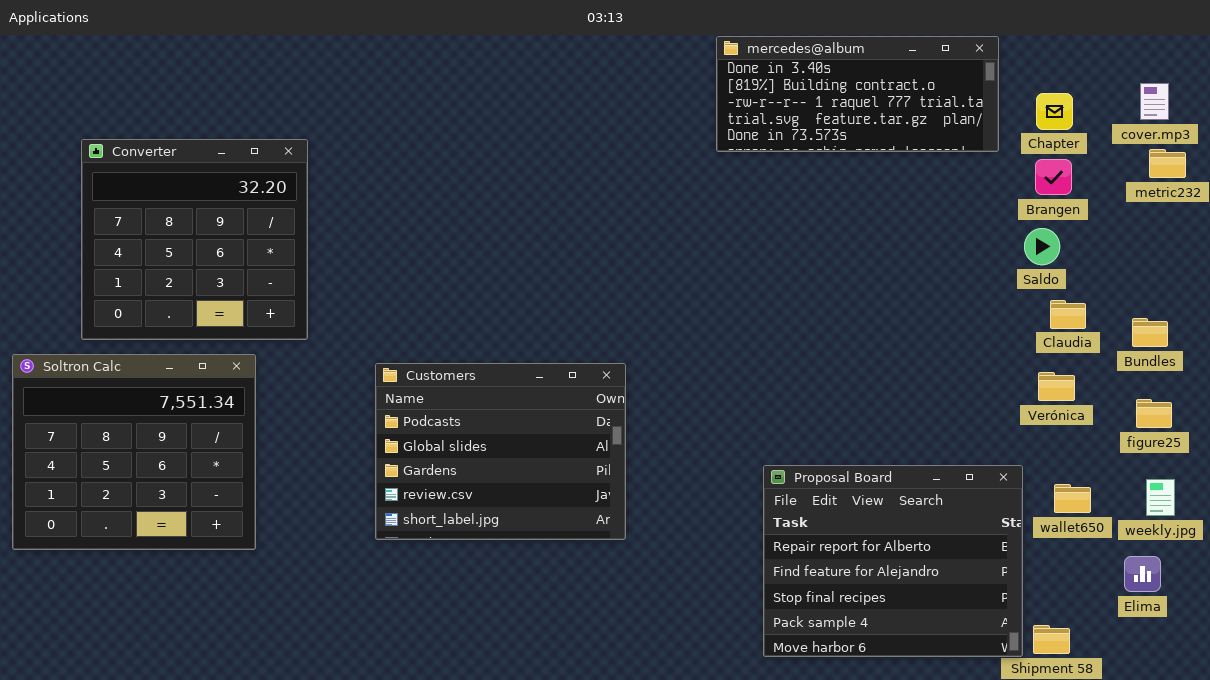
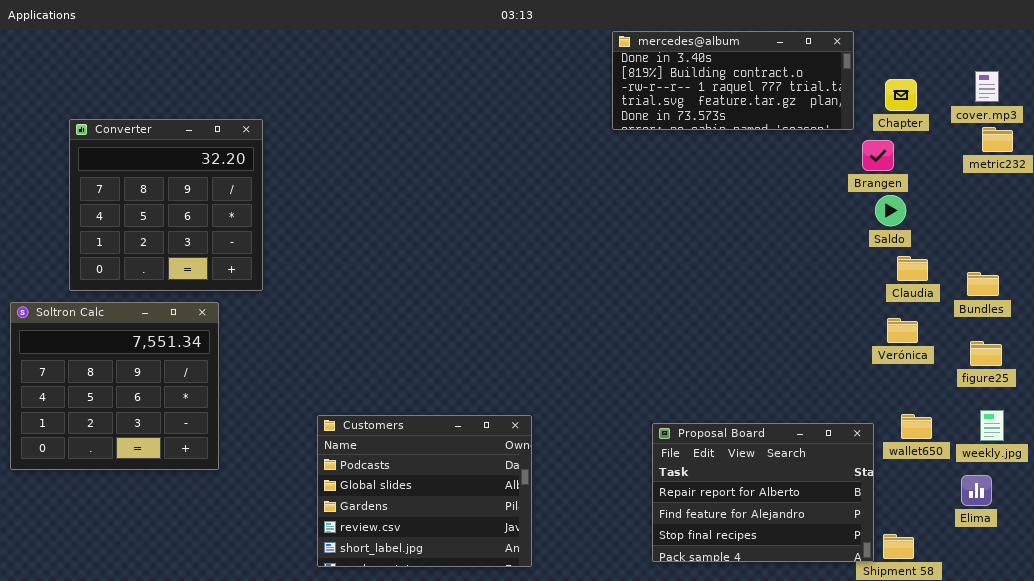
Brangen: [1035,159,1072,195] -> [862,140,894,171], moved
Customers: [375,363,626,540] -> [317,415,532,567], moved
Proposal Board: [763,465,1023,657] -> [652,423,874,562], resized

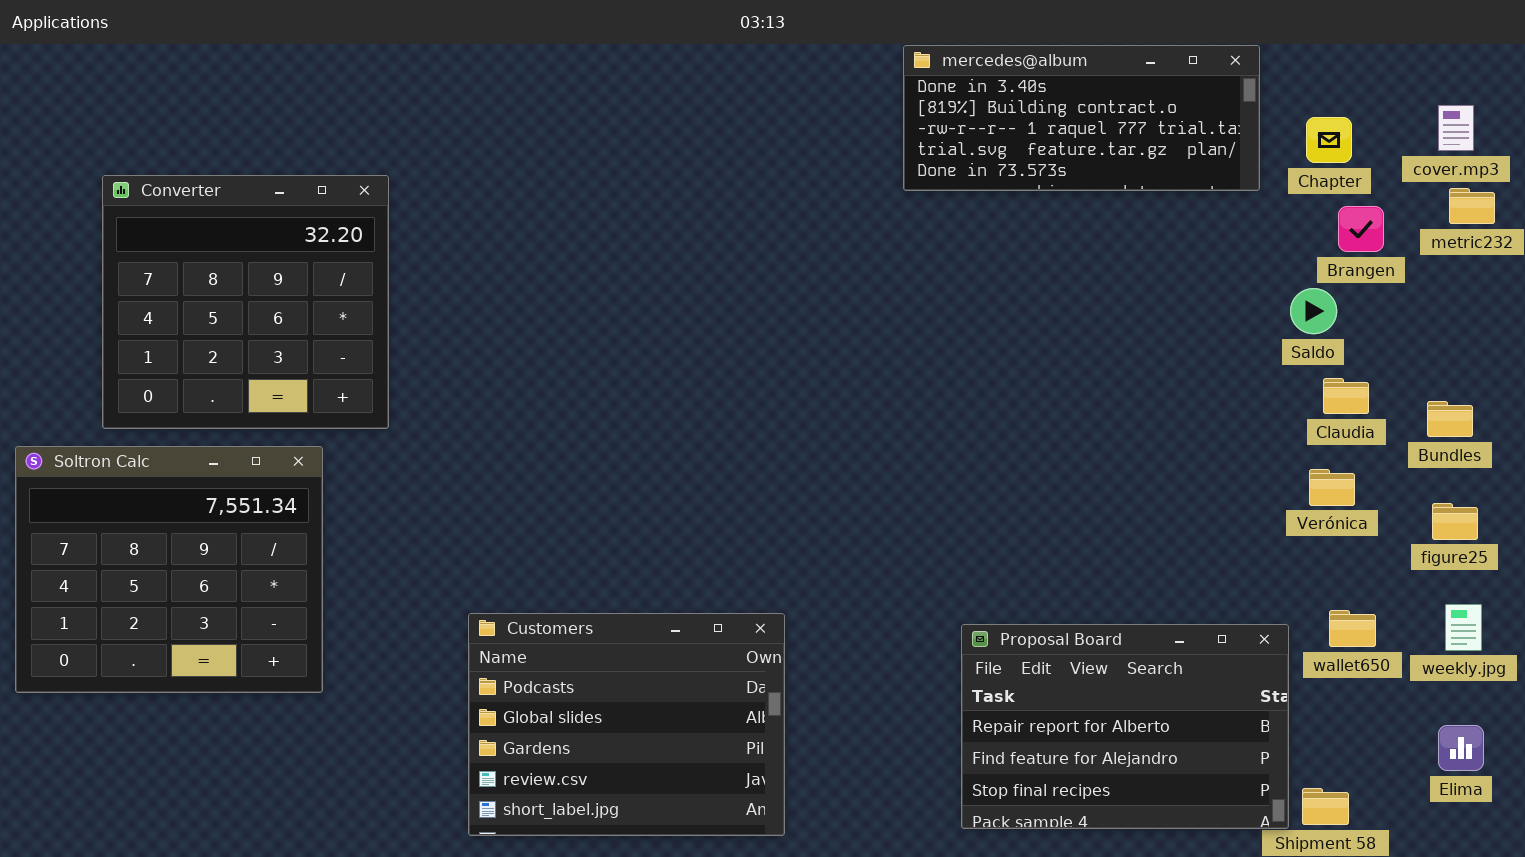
Brangen: [862,140,894,171] -> [1338,206,1384,252], moved
Elima: [961,475,992,506] -> [1438,725,1484,771], moved

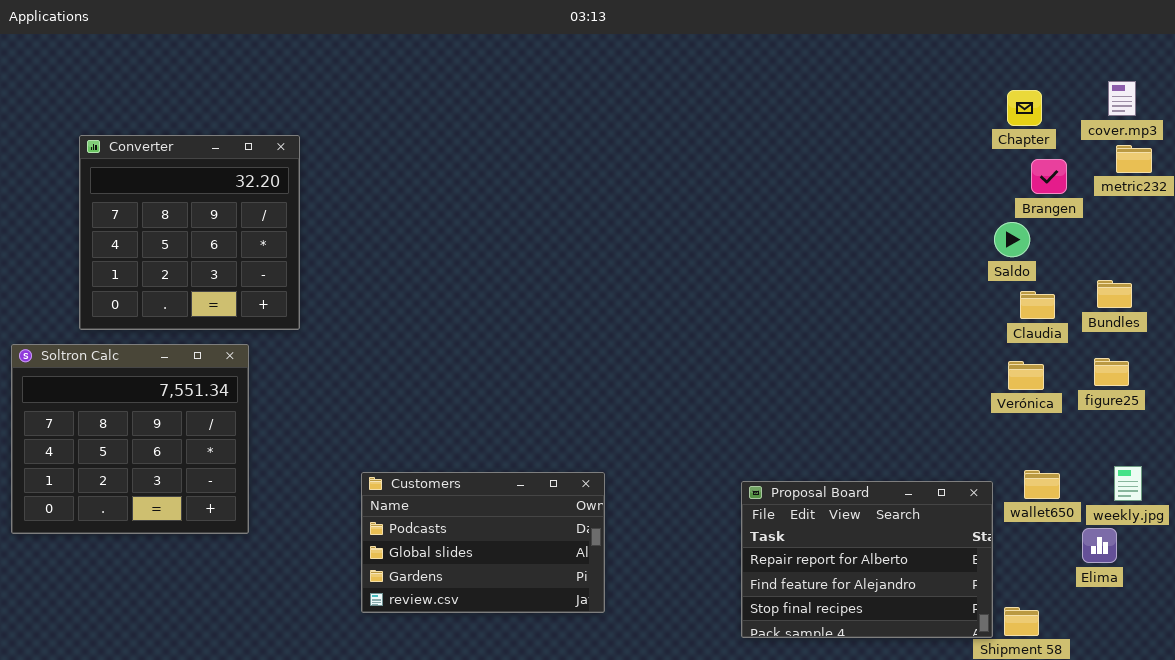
mercedes@album: [903,45,1260,191] -> none, closed
Bundles: [1427,401,1473,437] -> [1097,280,1132,308], moved
figure25: [1432,503,1478,540] -> [1094,358,1129,386], moved
Customers: [468,613,785,836] -> [361,472,605,613], resized
Elima: [1438,725,1484,771] -> [1082,528,1117,563], moved

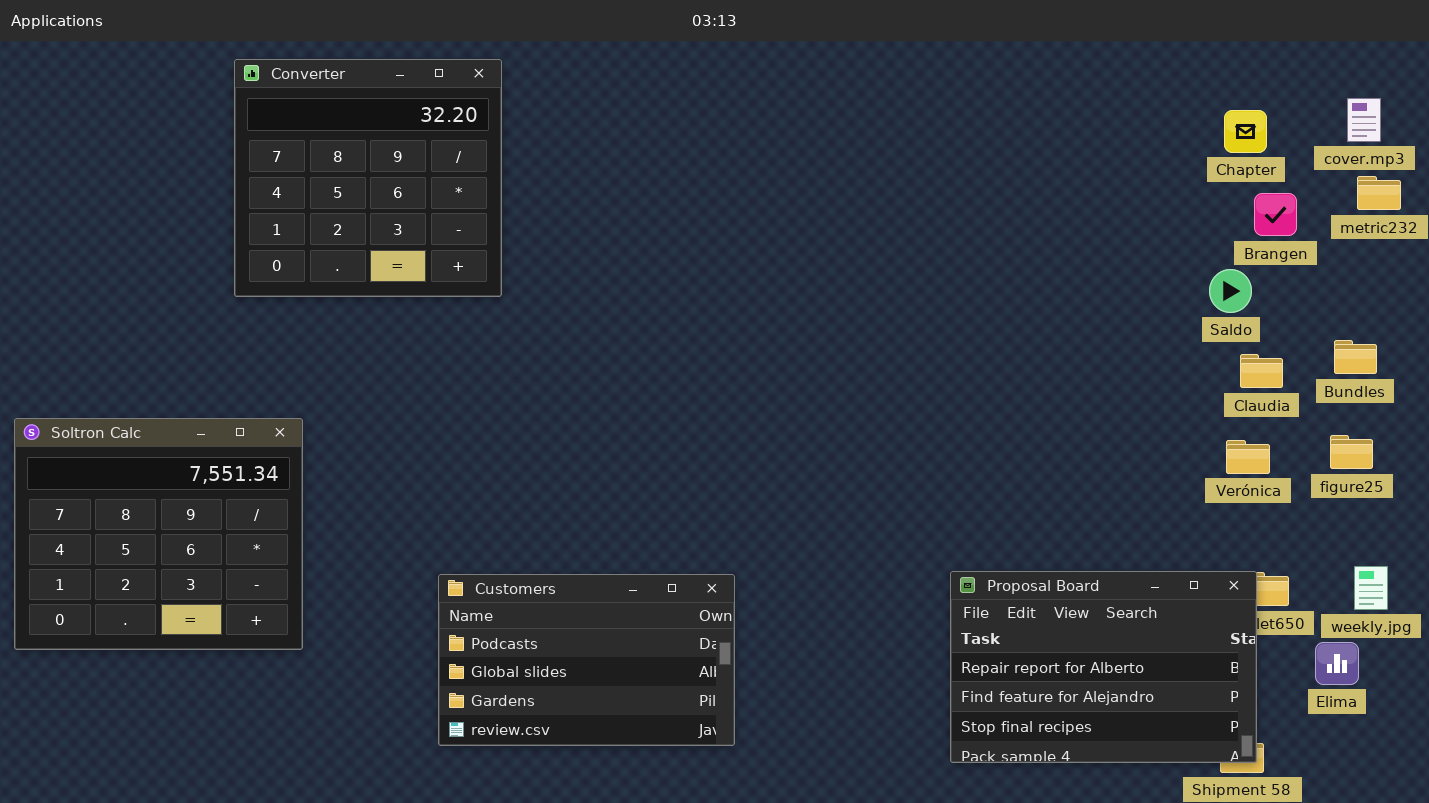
Converter: [79,135,300,330] -> [234,59,502,297], moved
Proposal Board: [741,481,993,638] -> [950,571,1257,763], moved

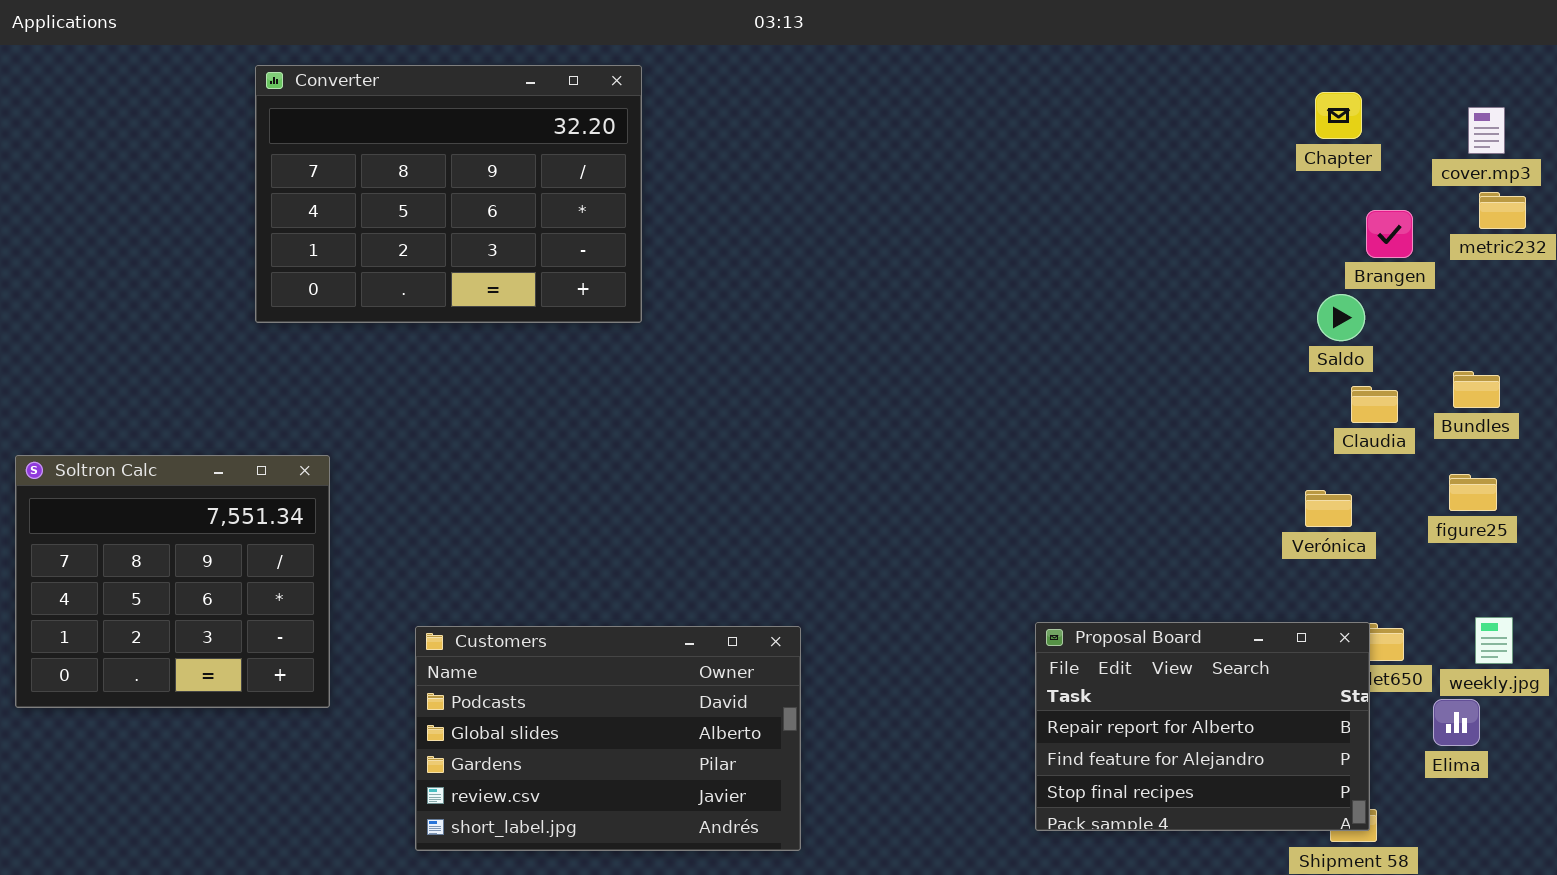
Converter: [234,59,502,297] -> [255,65,642,323], resized
Chapter: [1224,110,1267,153] -> [1315,92,1362,139], moved
Verónica: [1226,440,1270,474] -> [1305,490,1352,527], moved
Customers: [438,574,735,746] -> [415,626,801,851], resized

